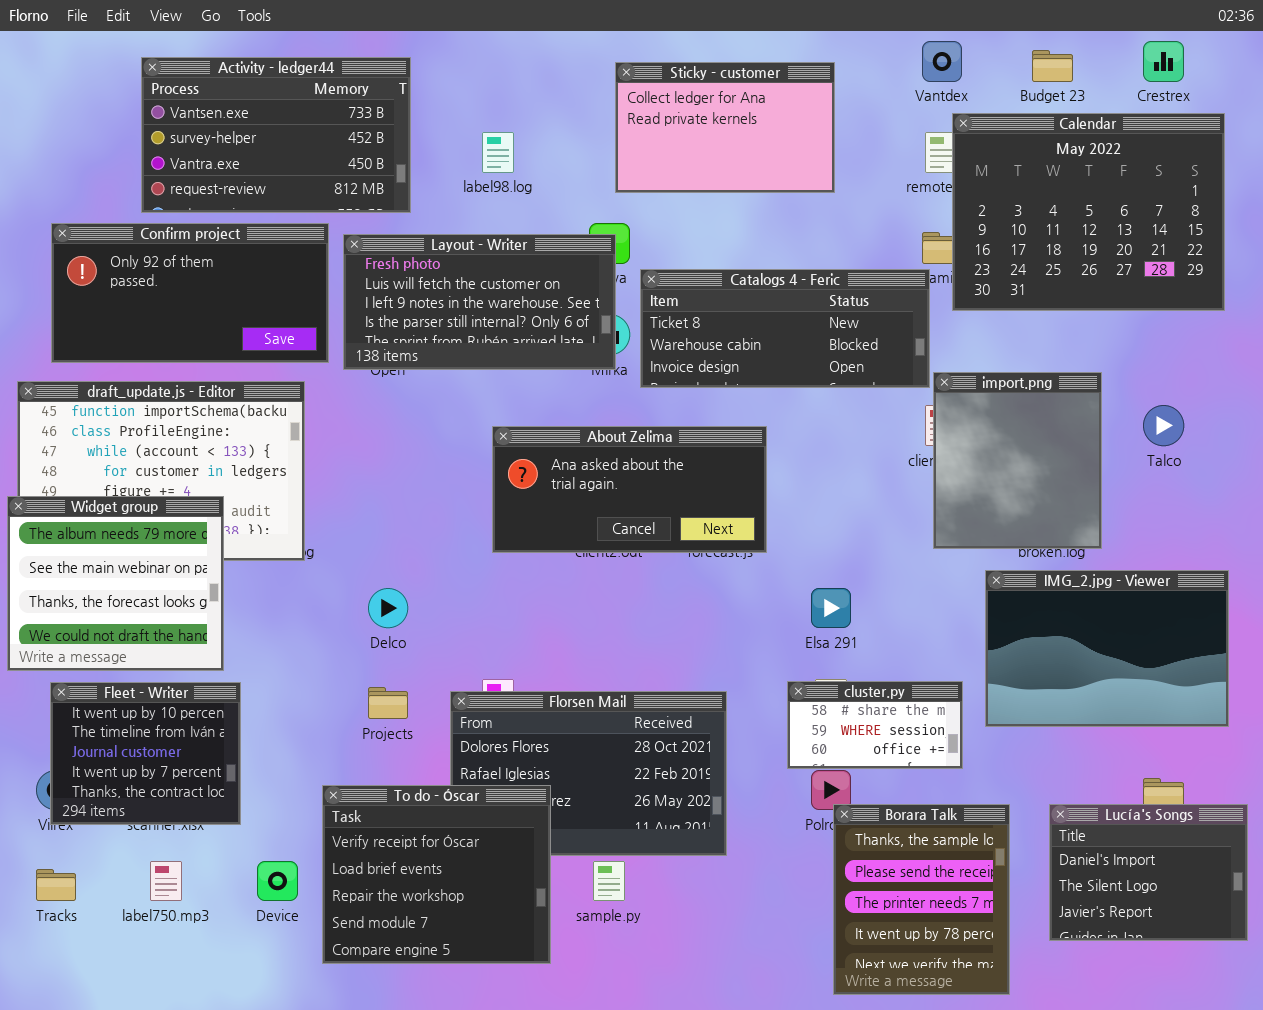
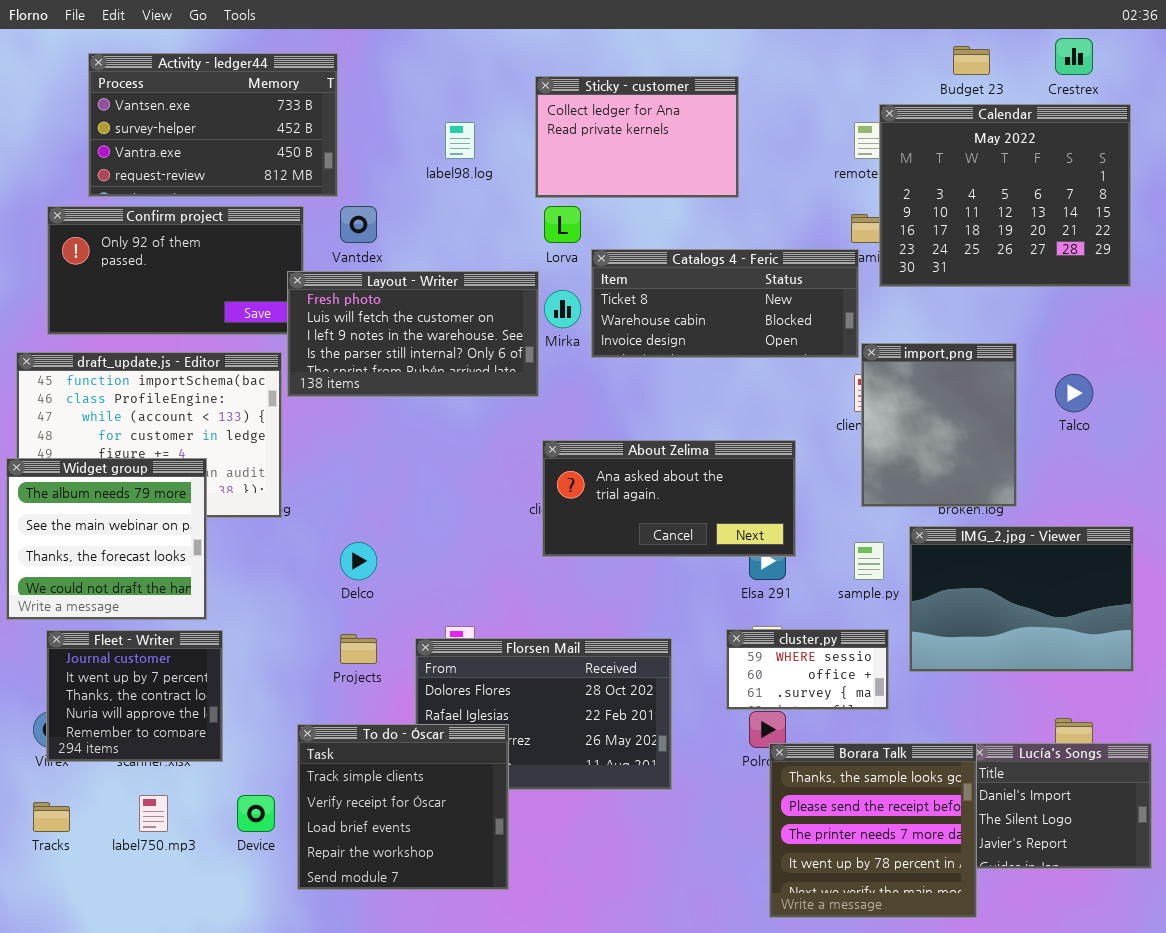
Vantdex: [922,41,962,82] -> [340,206,377,243], moved
Activity - ledger44: [141,57,411,213] -> [88,53,338,197], moved
Sticky - customer: [615,62,835,193] -> [535,76,739,198], moved
Layout - Writer: [343,234,616,370] -> [287,271,539,397], moved
About Zelima: [492,426,767,553] -> [542,440,796,557], moved
cluster.py: [787,681,963,769] -> [726,629,889,710], scrolled down 1 row
Fleet - Writer: [50,682,241,825] -> [46,630,223,762], scrolled down 2 rows
To do - Óscar: [322,785,551,964] -> [297,724,509,890], scrolled up 1 row
Borara Talk: [833,804,1010,995] -> [769,743,977,918], resized
sample.py: [593,861,625,901] -> [854,542,884,580], moved

